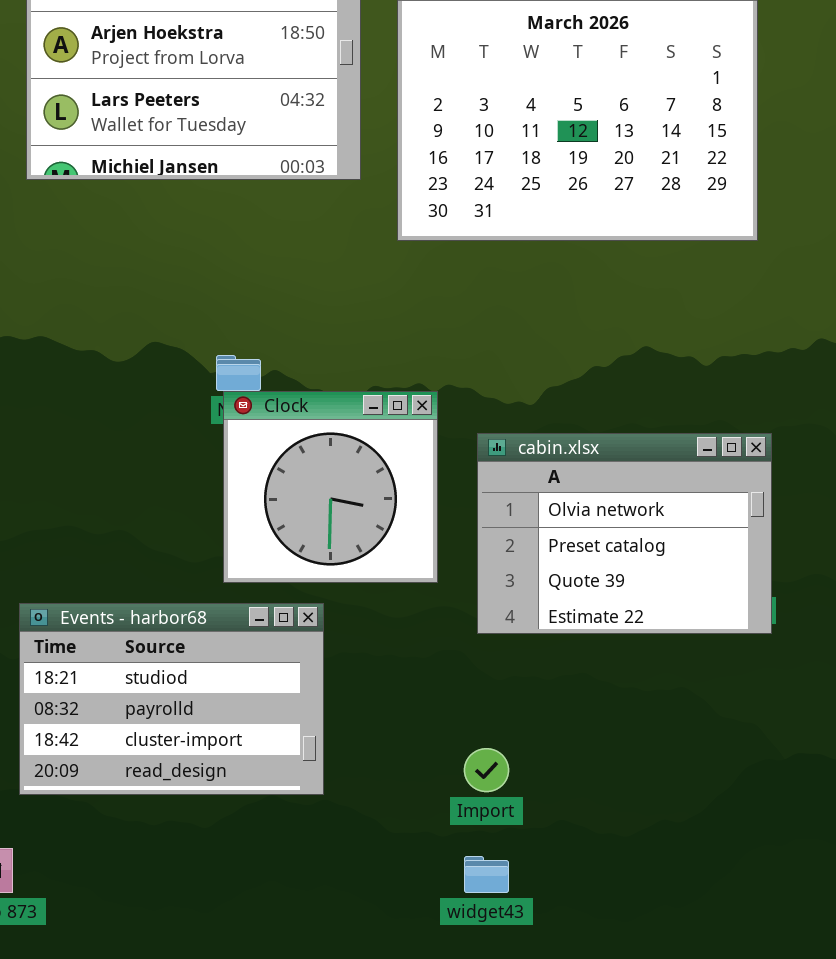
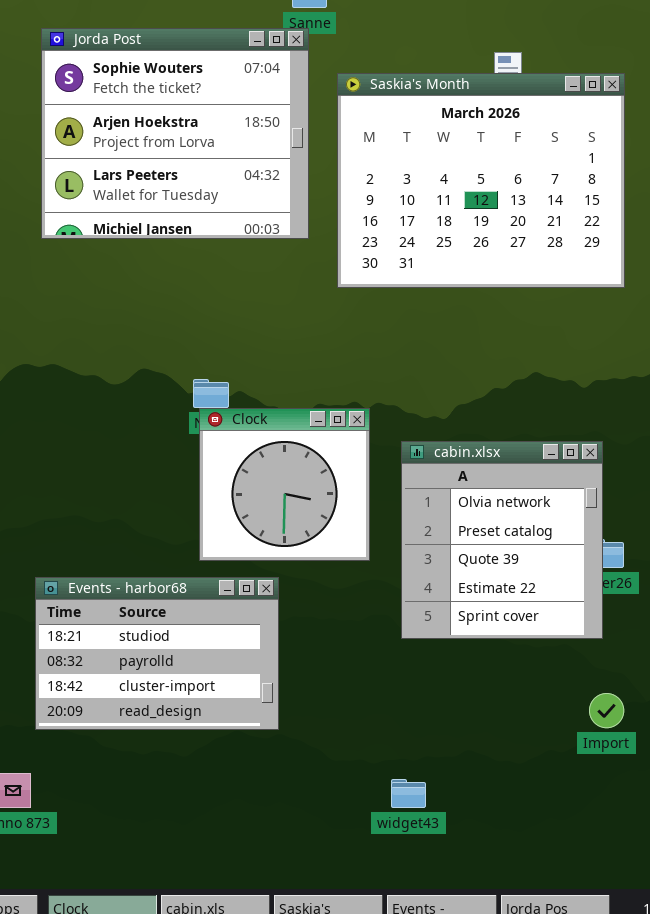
cabin.xlsx: [477,433,772,634] -> [401,441,603,639], resized
Import: [464,748,509,792] -> [589,693,624,728], moved

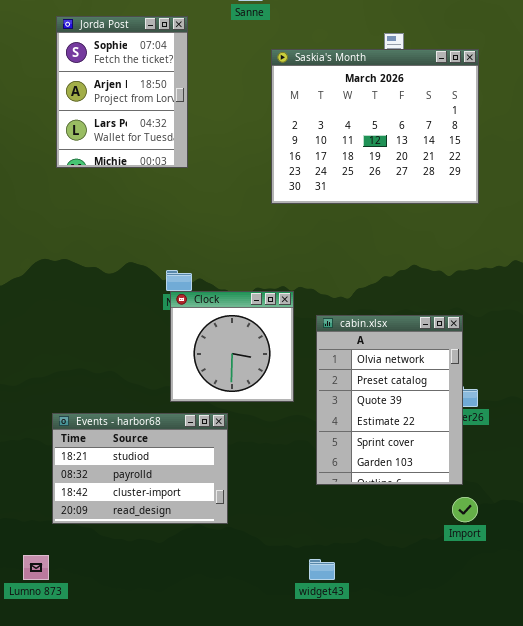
Jorda Post: [41,28,309,239] -> [56,16,188,168], resized
cabin.xlsx: [401,441,603,639] -> [316,315,463,485], resized

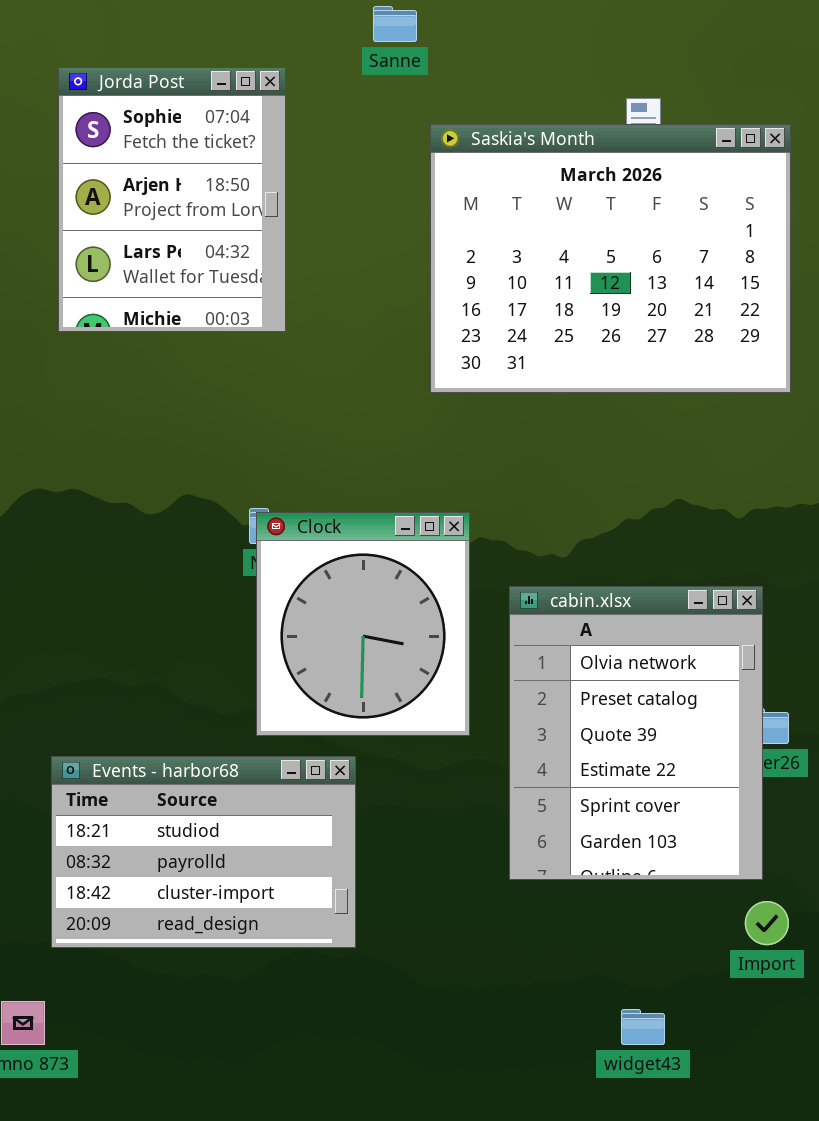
Clock: [170,291,294,402] -> [256,512,470,736], resized
widget43: [309,559,335,580] -> [621,1009,665,1045], moved

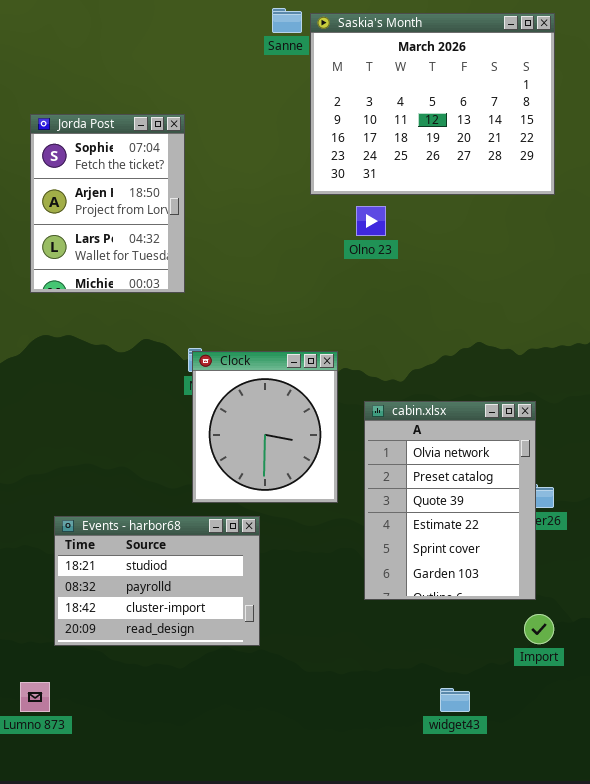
Jorda Post: [58,67,286,332] -> [30,114,185,293], moved
Saskia's Month: [430,124,791,393] -> [310,13,555,195], moved

